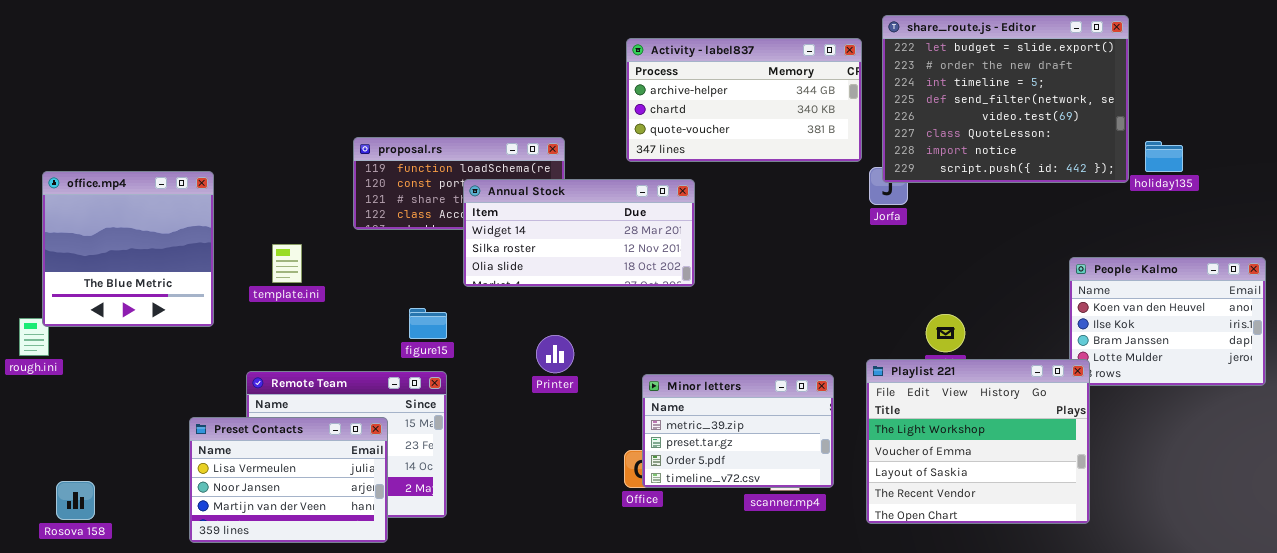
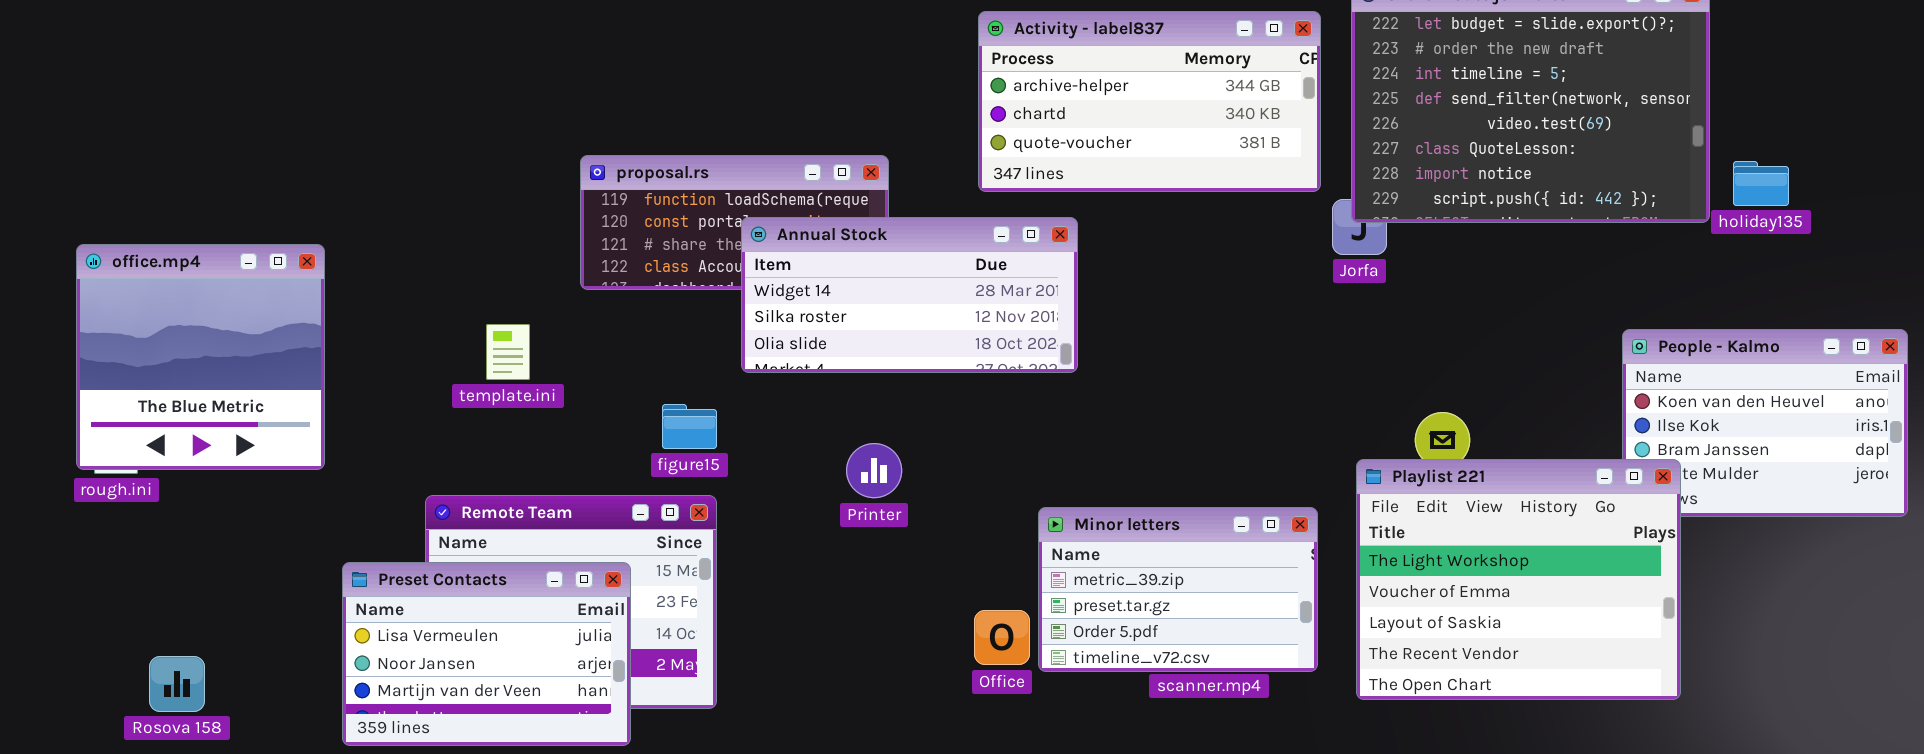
office.mp4: [42,171,214,327] -> [76,244,325,470], moved
template.ini: [272,244,302,283] -> [486,324,530,380], moved
Playlist 221: [866,359,1090,524] -> [1356,459,1681,700], moved
Minor letters: [642,374,834,488] -> [1038,507,1318,672], moved

